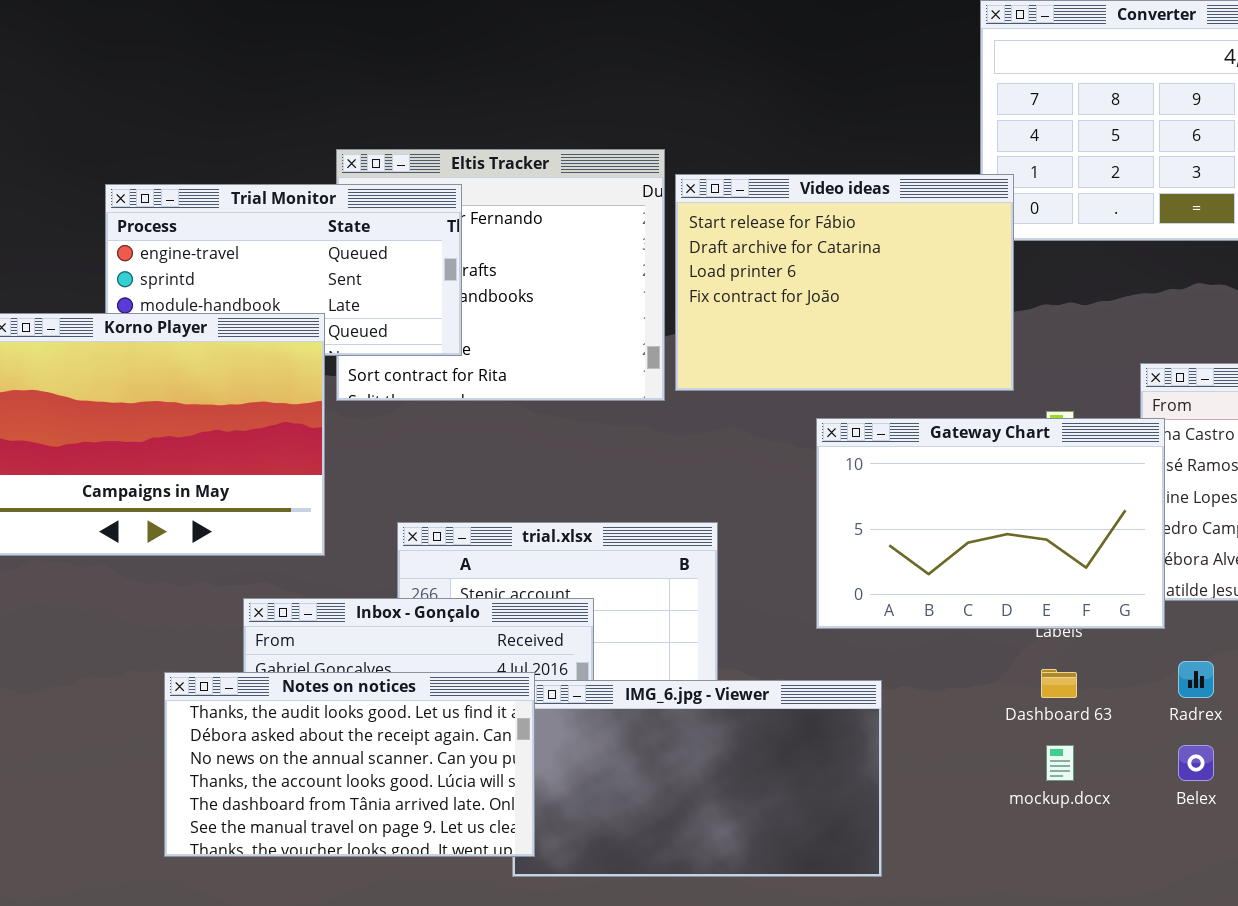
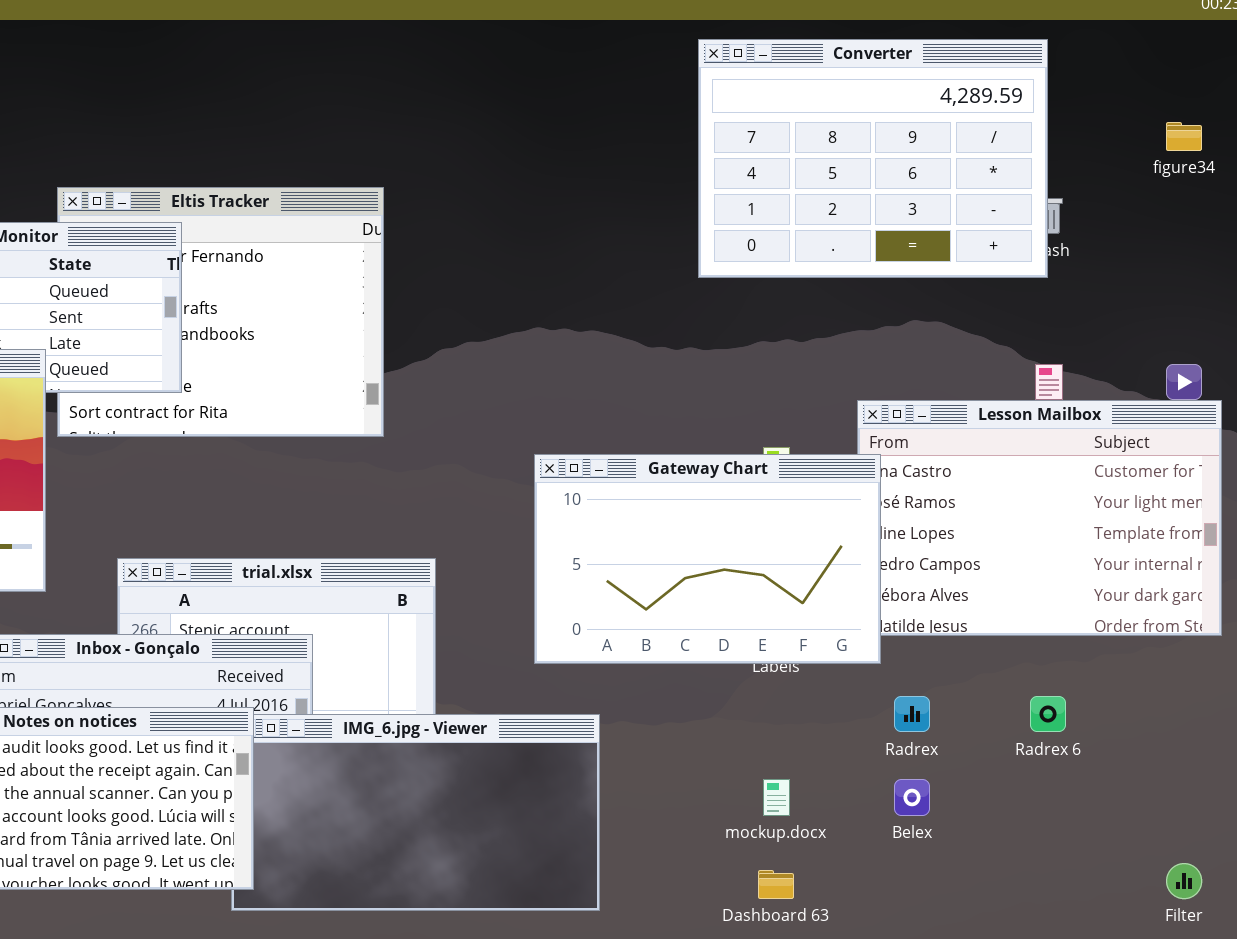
Video ideas: [675,174,1014,391] -> none, closed
Dashboard 63: [1041,669,1077,698] -> [758,870,794,899], moved

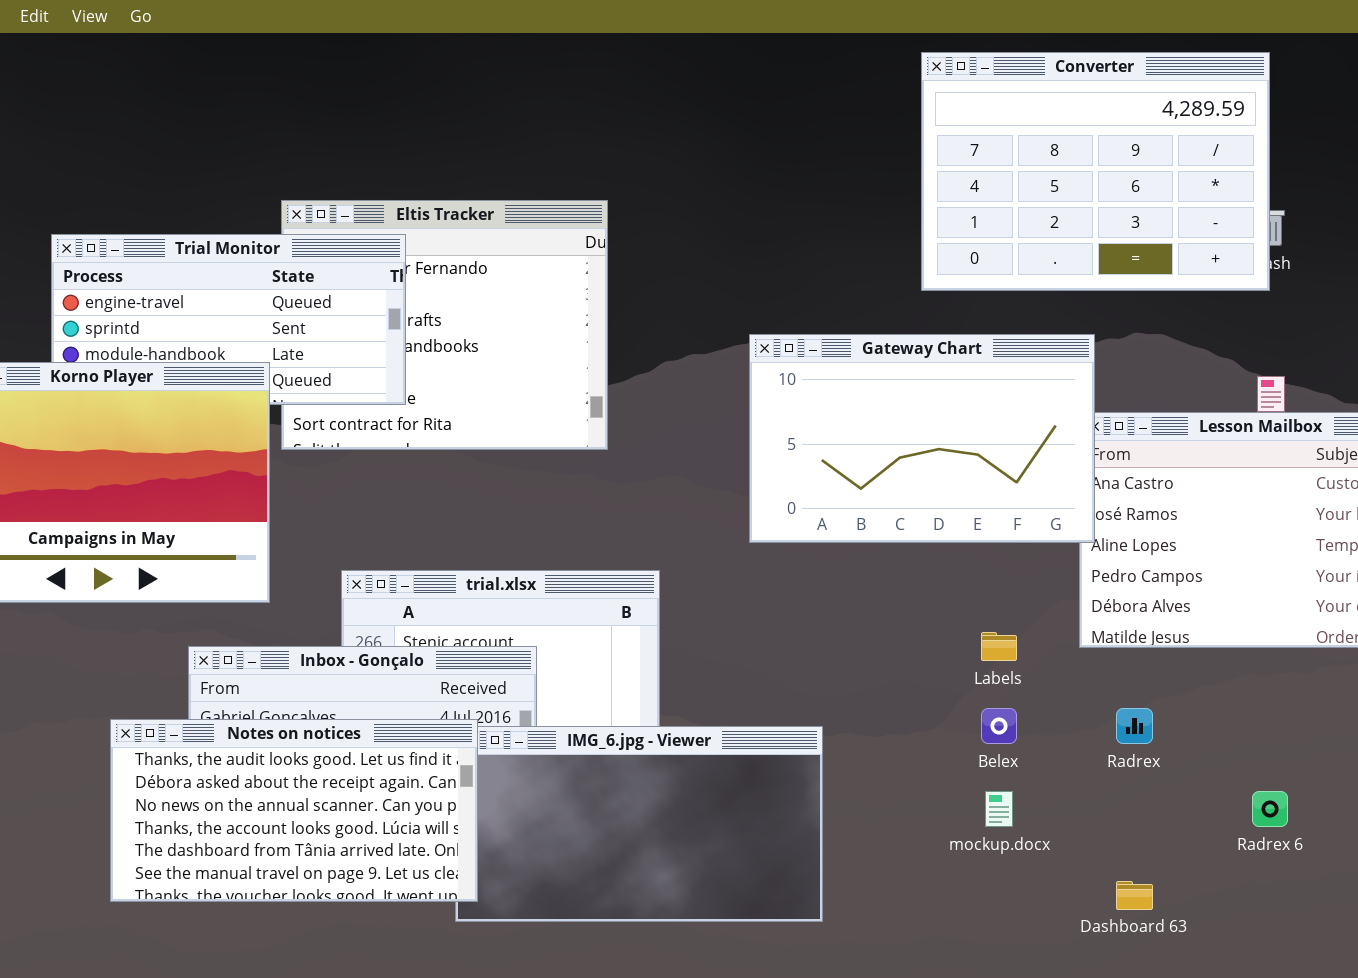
Gateway Chart: [534,454,881,664] -> [749,334,1095,543], moved
Radrex 6: [1030,696,1066,732] -> [1252,791,1288,827], moved
Belex: [894,779,930,816] -> [981,708,1017,744], moved
Dashboard 63: [758,870,794,899] -> [1116,881,1153,910], moved

